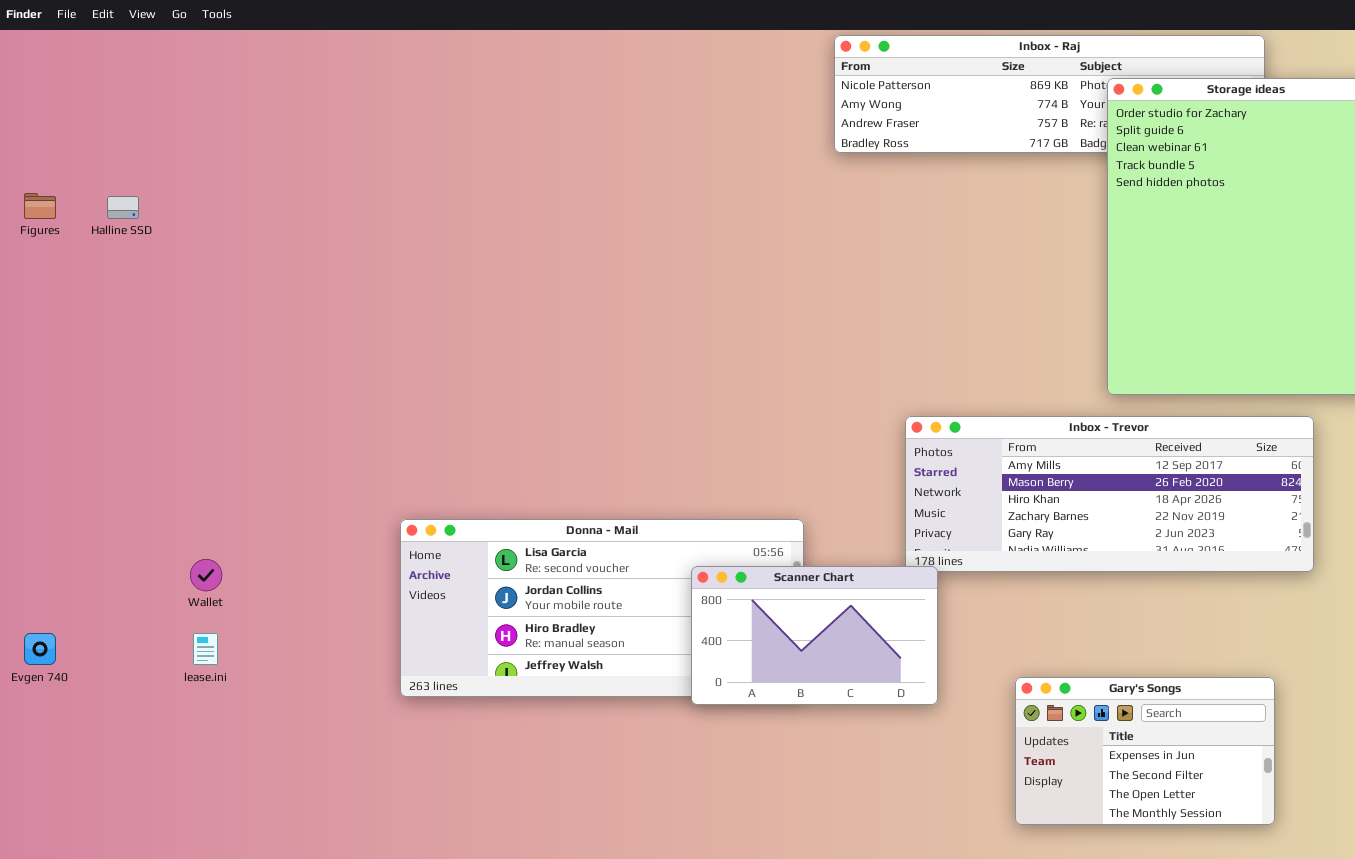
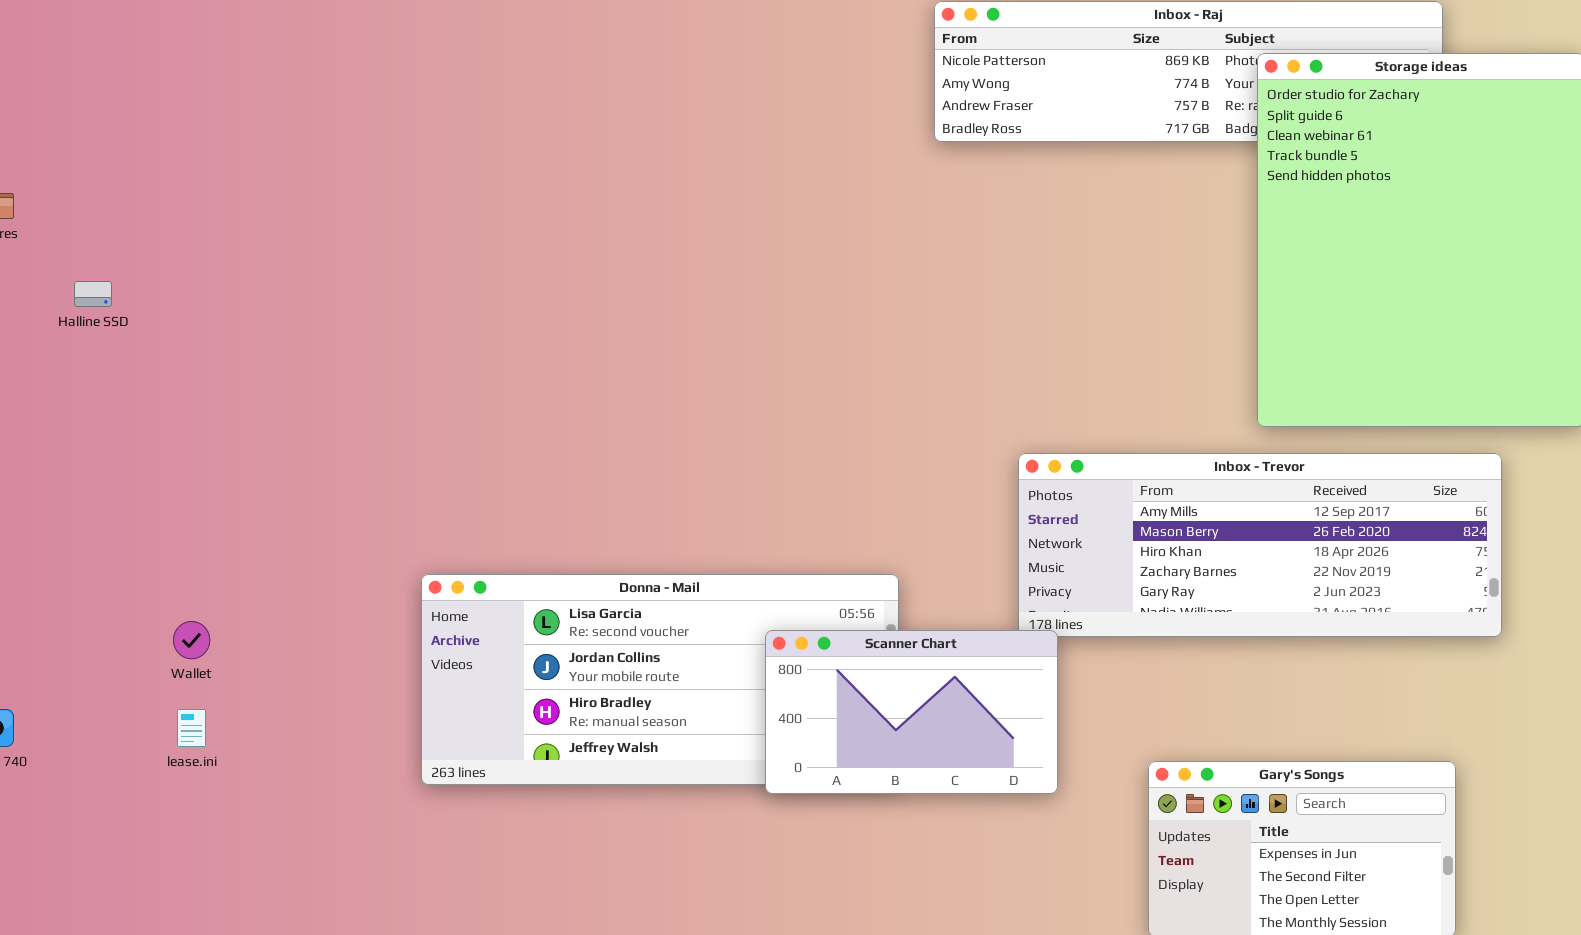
Halline SSD: [107,196,139,219] -> [74,281,112,307], moved

